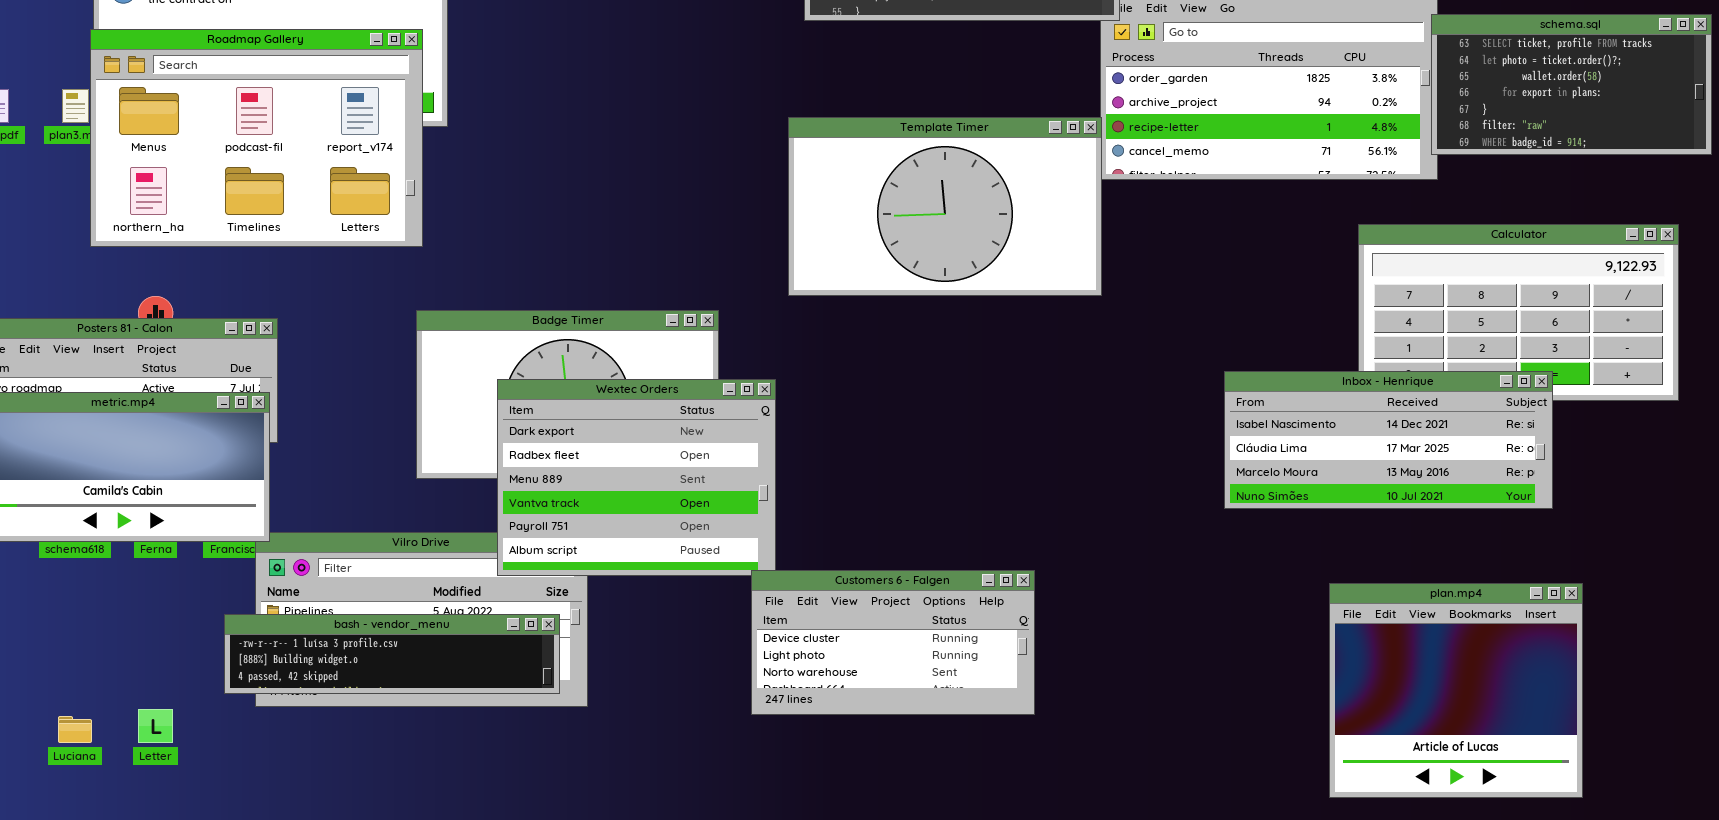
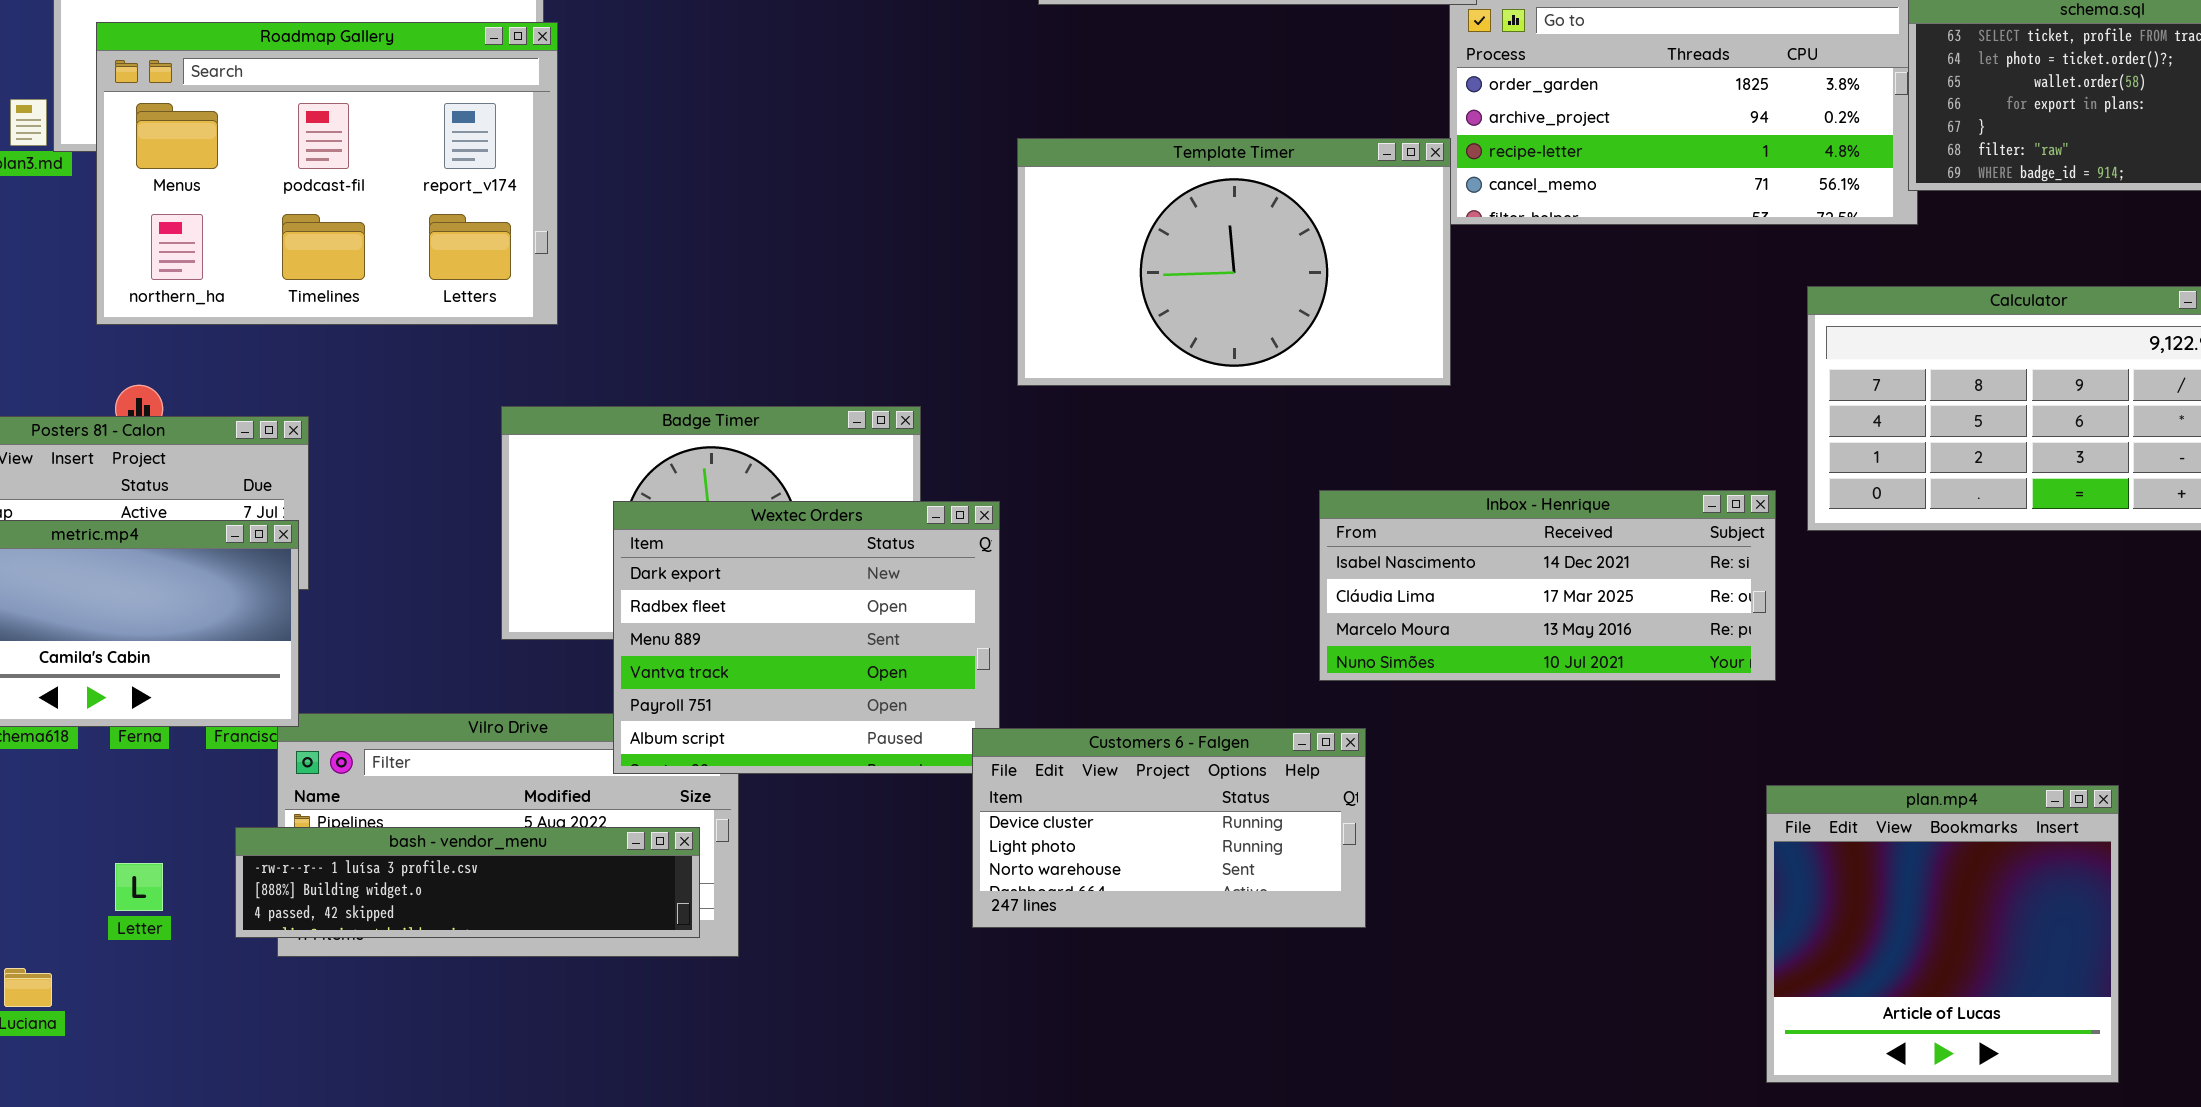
Roadmap Gallery: [90,29,423,247] -> [96,22,558,325], moved
Inbox - Henrique: [1224,371,1553,509] -> [1319,490,1776,681], moved
Customers 6 - Falgen: [751,570,1035,715] -> [972,728,1366,928], moved
Letter: [138,709,173,743] -> [115,863,163,911], moved

